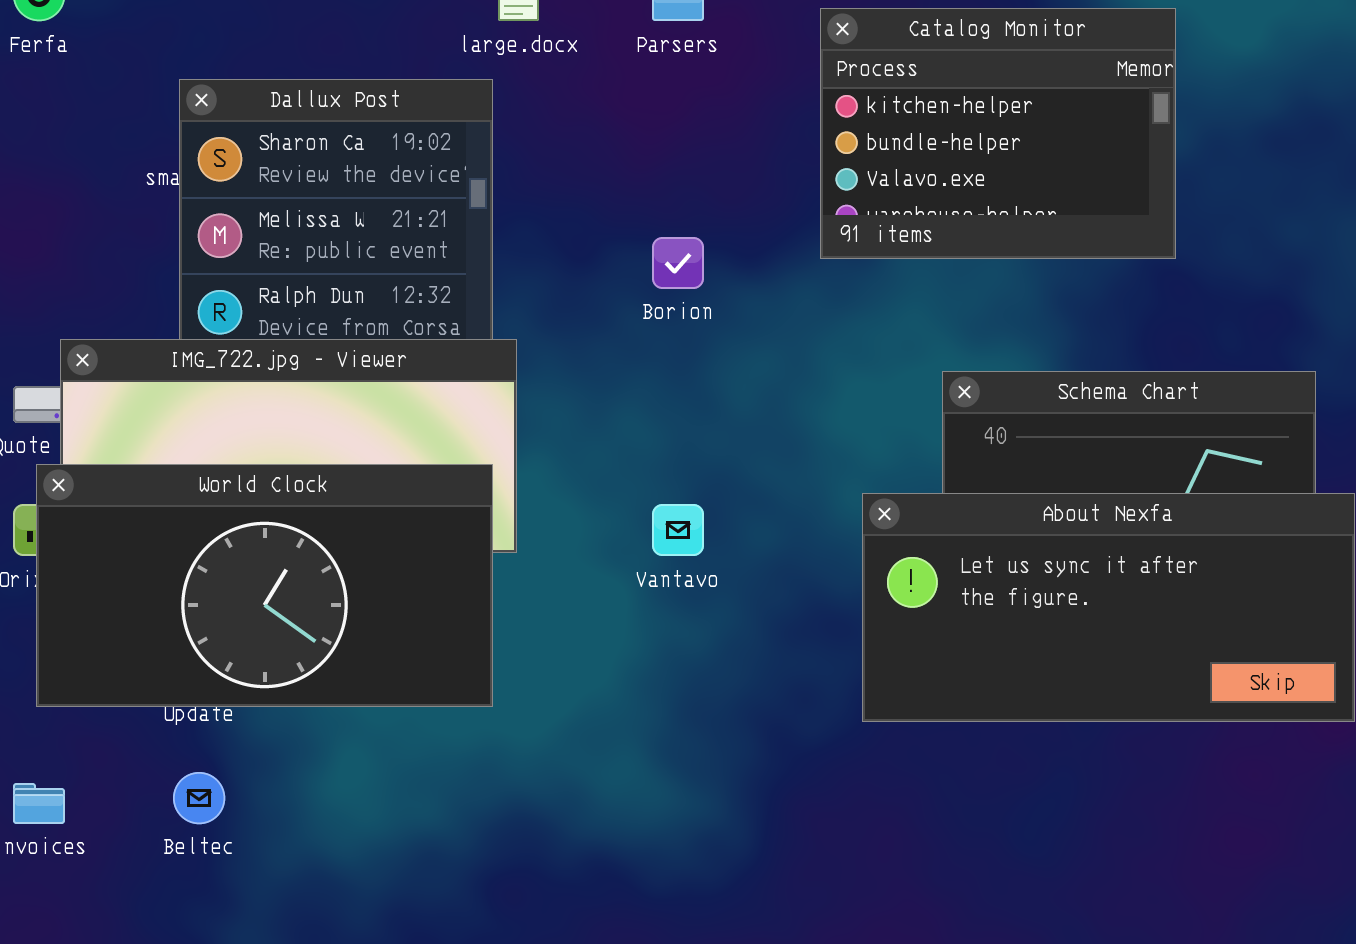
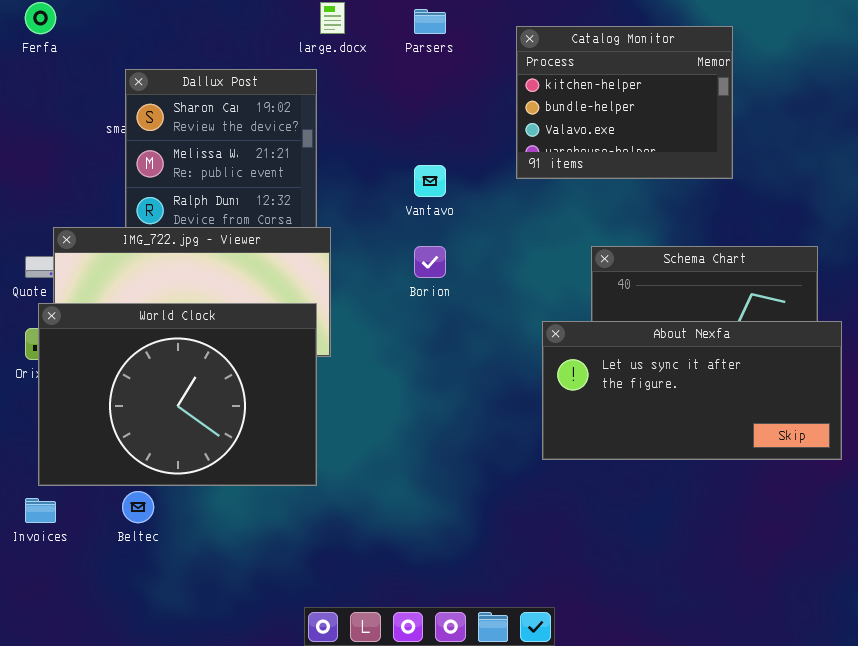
Borion: [652,237,704,289] -> [414,246,446,278], moved
World Clock: [36,464,493,707] -> [38,303,317,486], resized
Vantavo: [652,504,704,556] -> [414,165,446,197], moved

